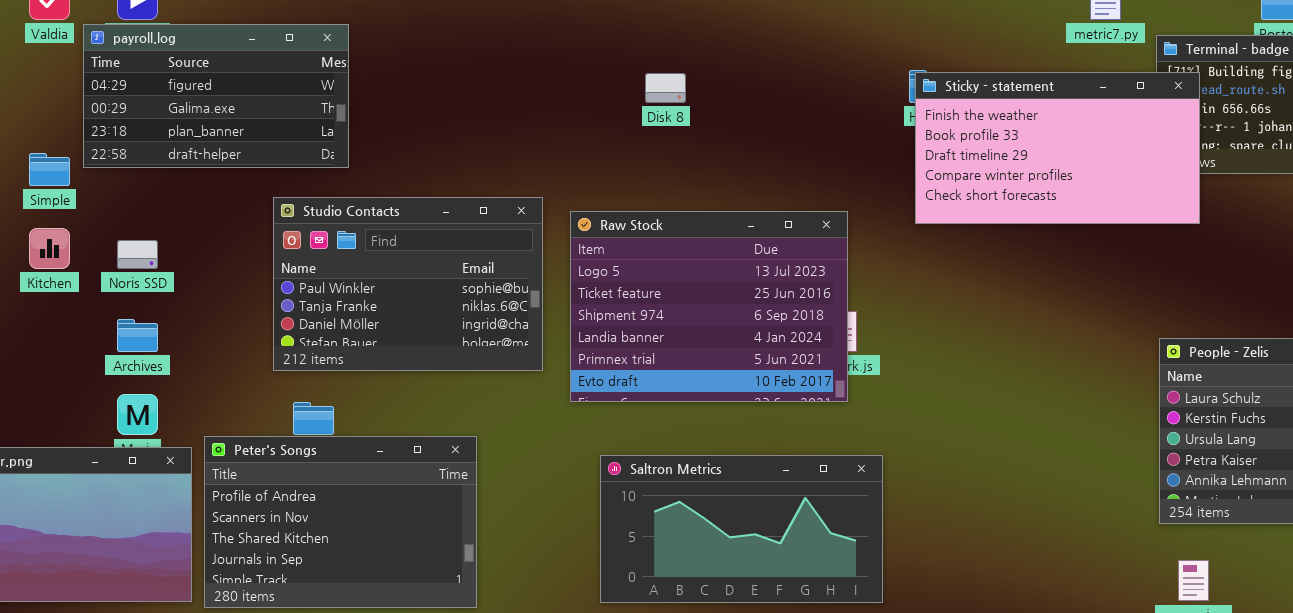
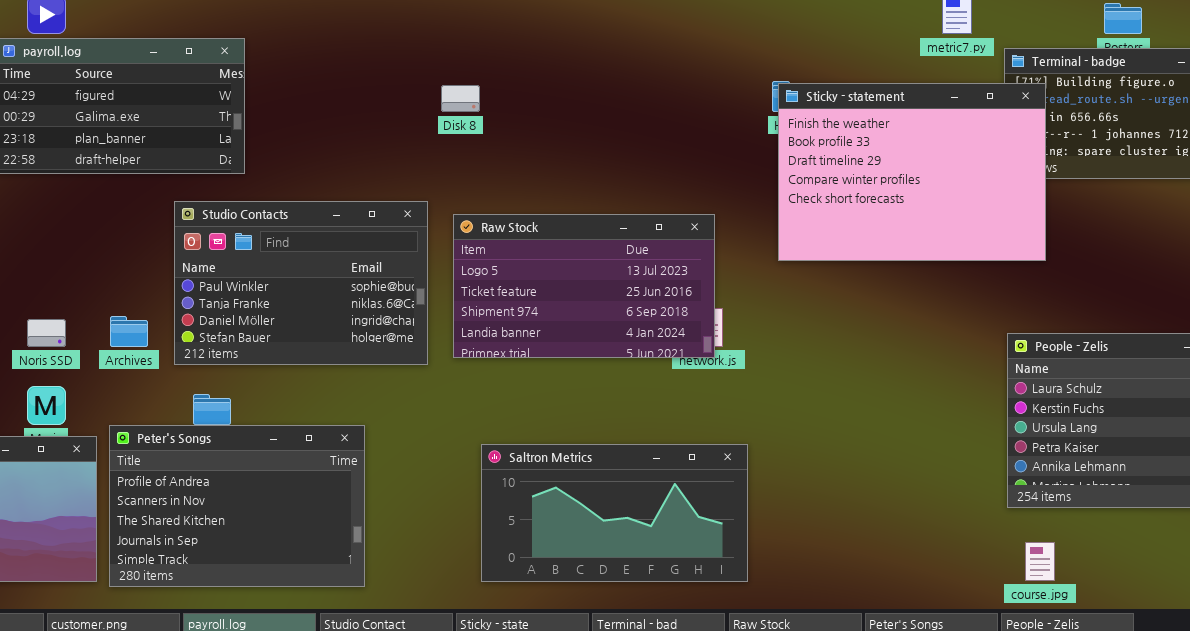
Sticky - statement: [915,72,1200,224] -> [778,83,1046,261], resized
Disk 8: [645,73,686,103] -> [441,85,480,112], moved
Raw Stock: [570,211,848,402] -> [453,214,715,358], resized
Noris SSD: [117,240,158,269] -> [27,319,66,347], moved
Archives: [117,319,158,352] -> [110,316,148,347], moved

